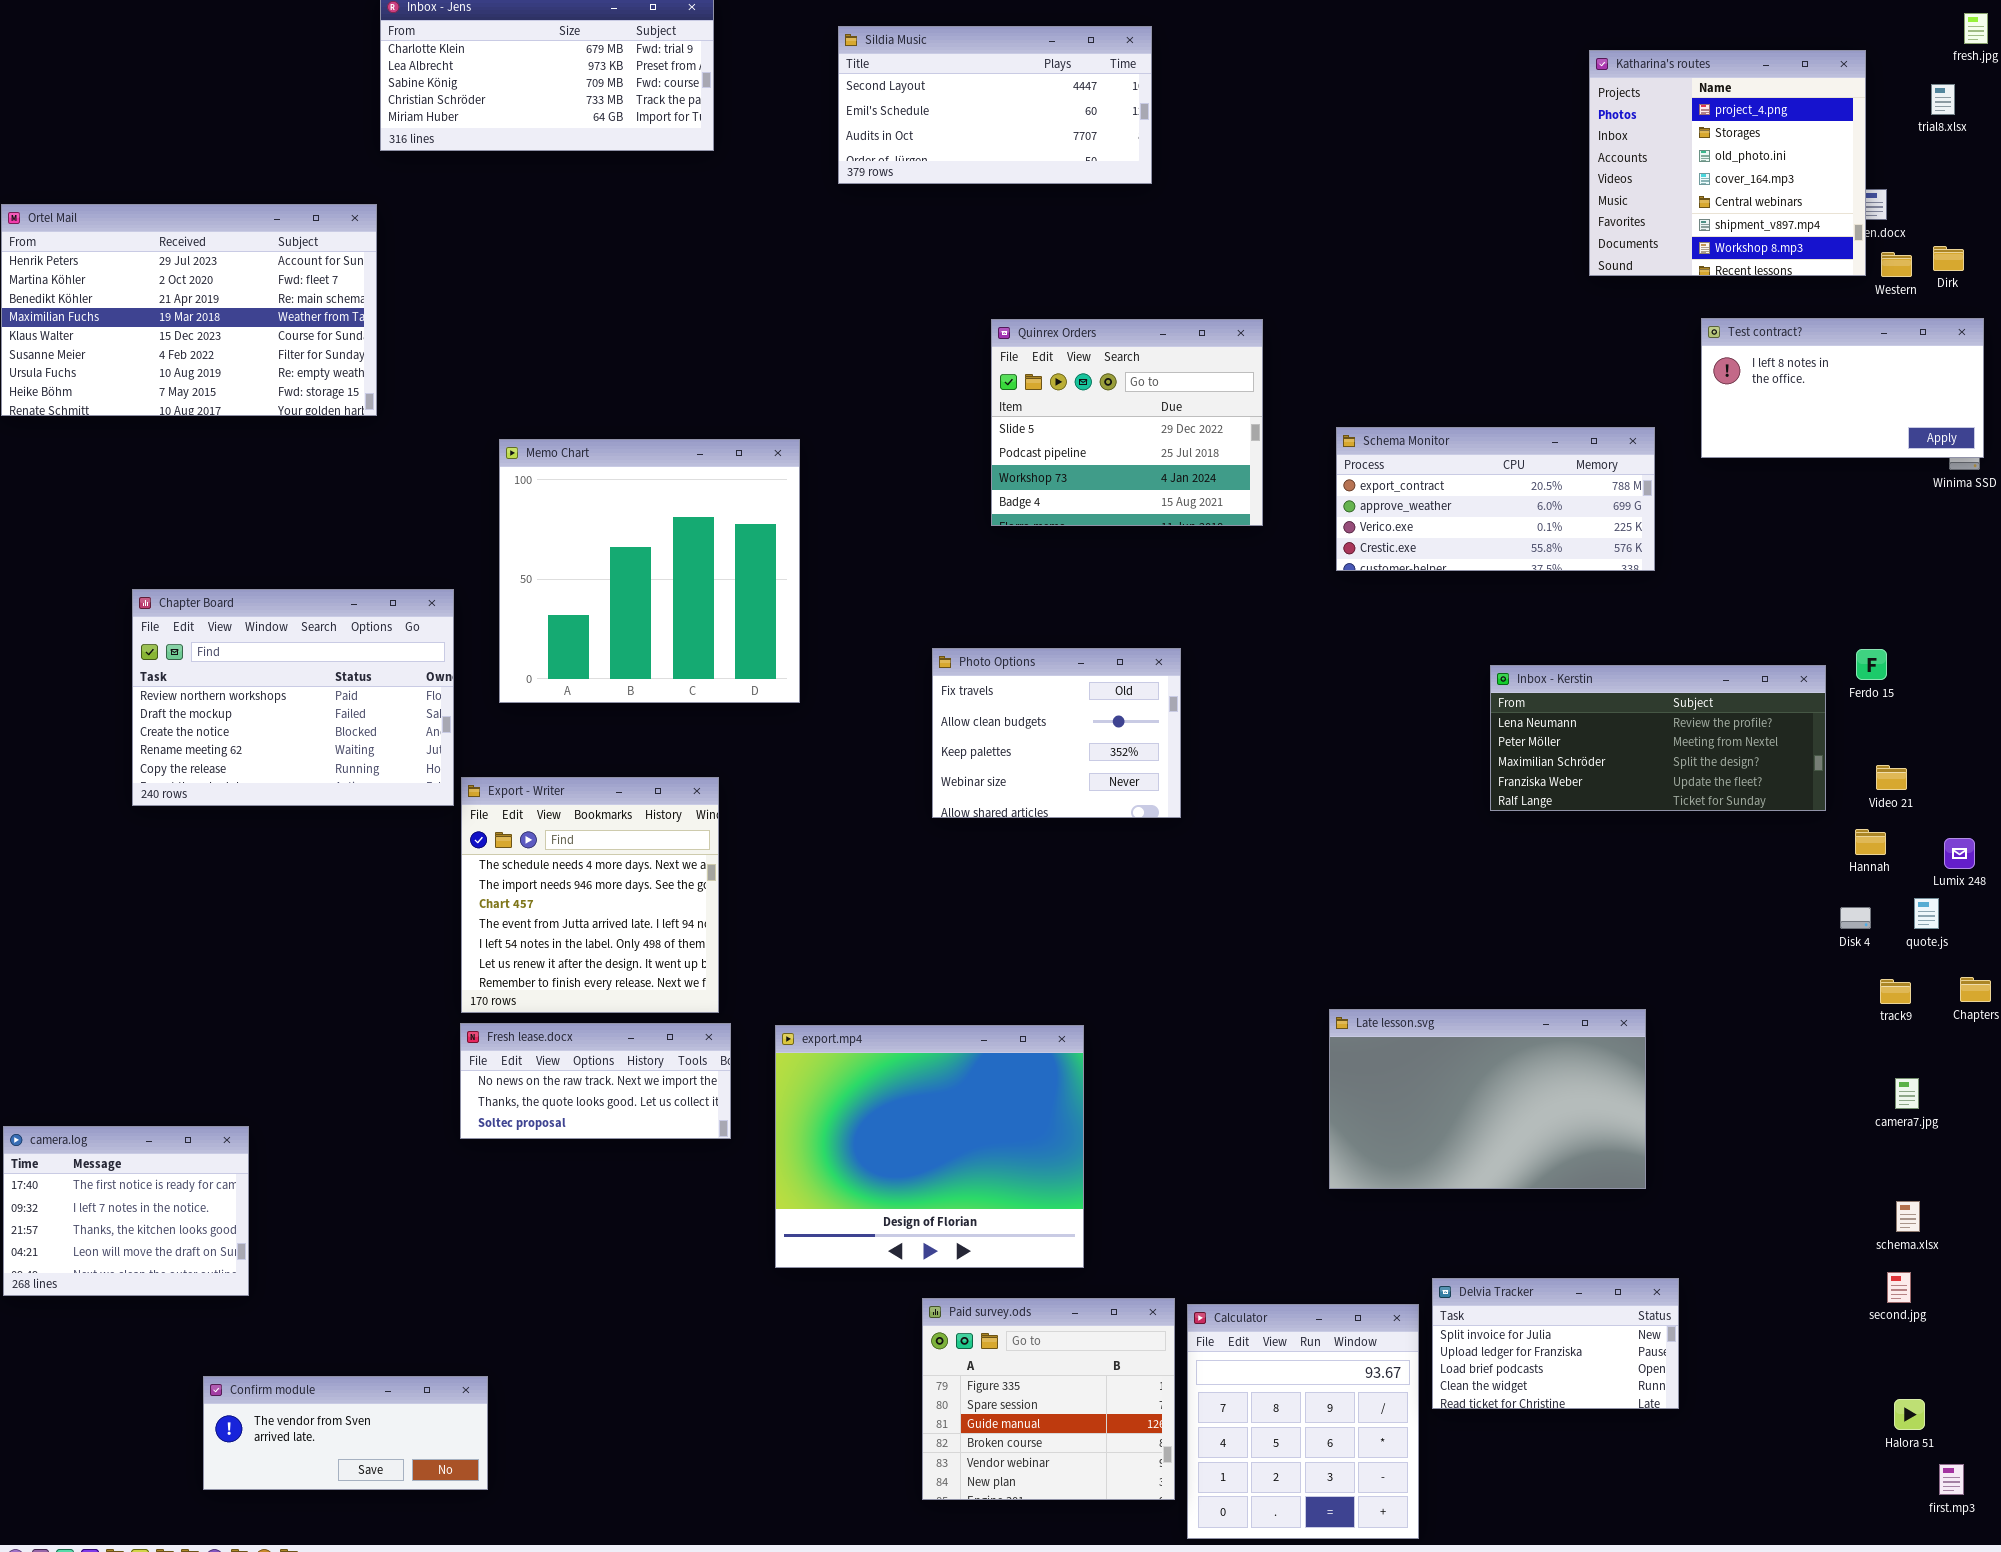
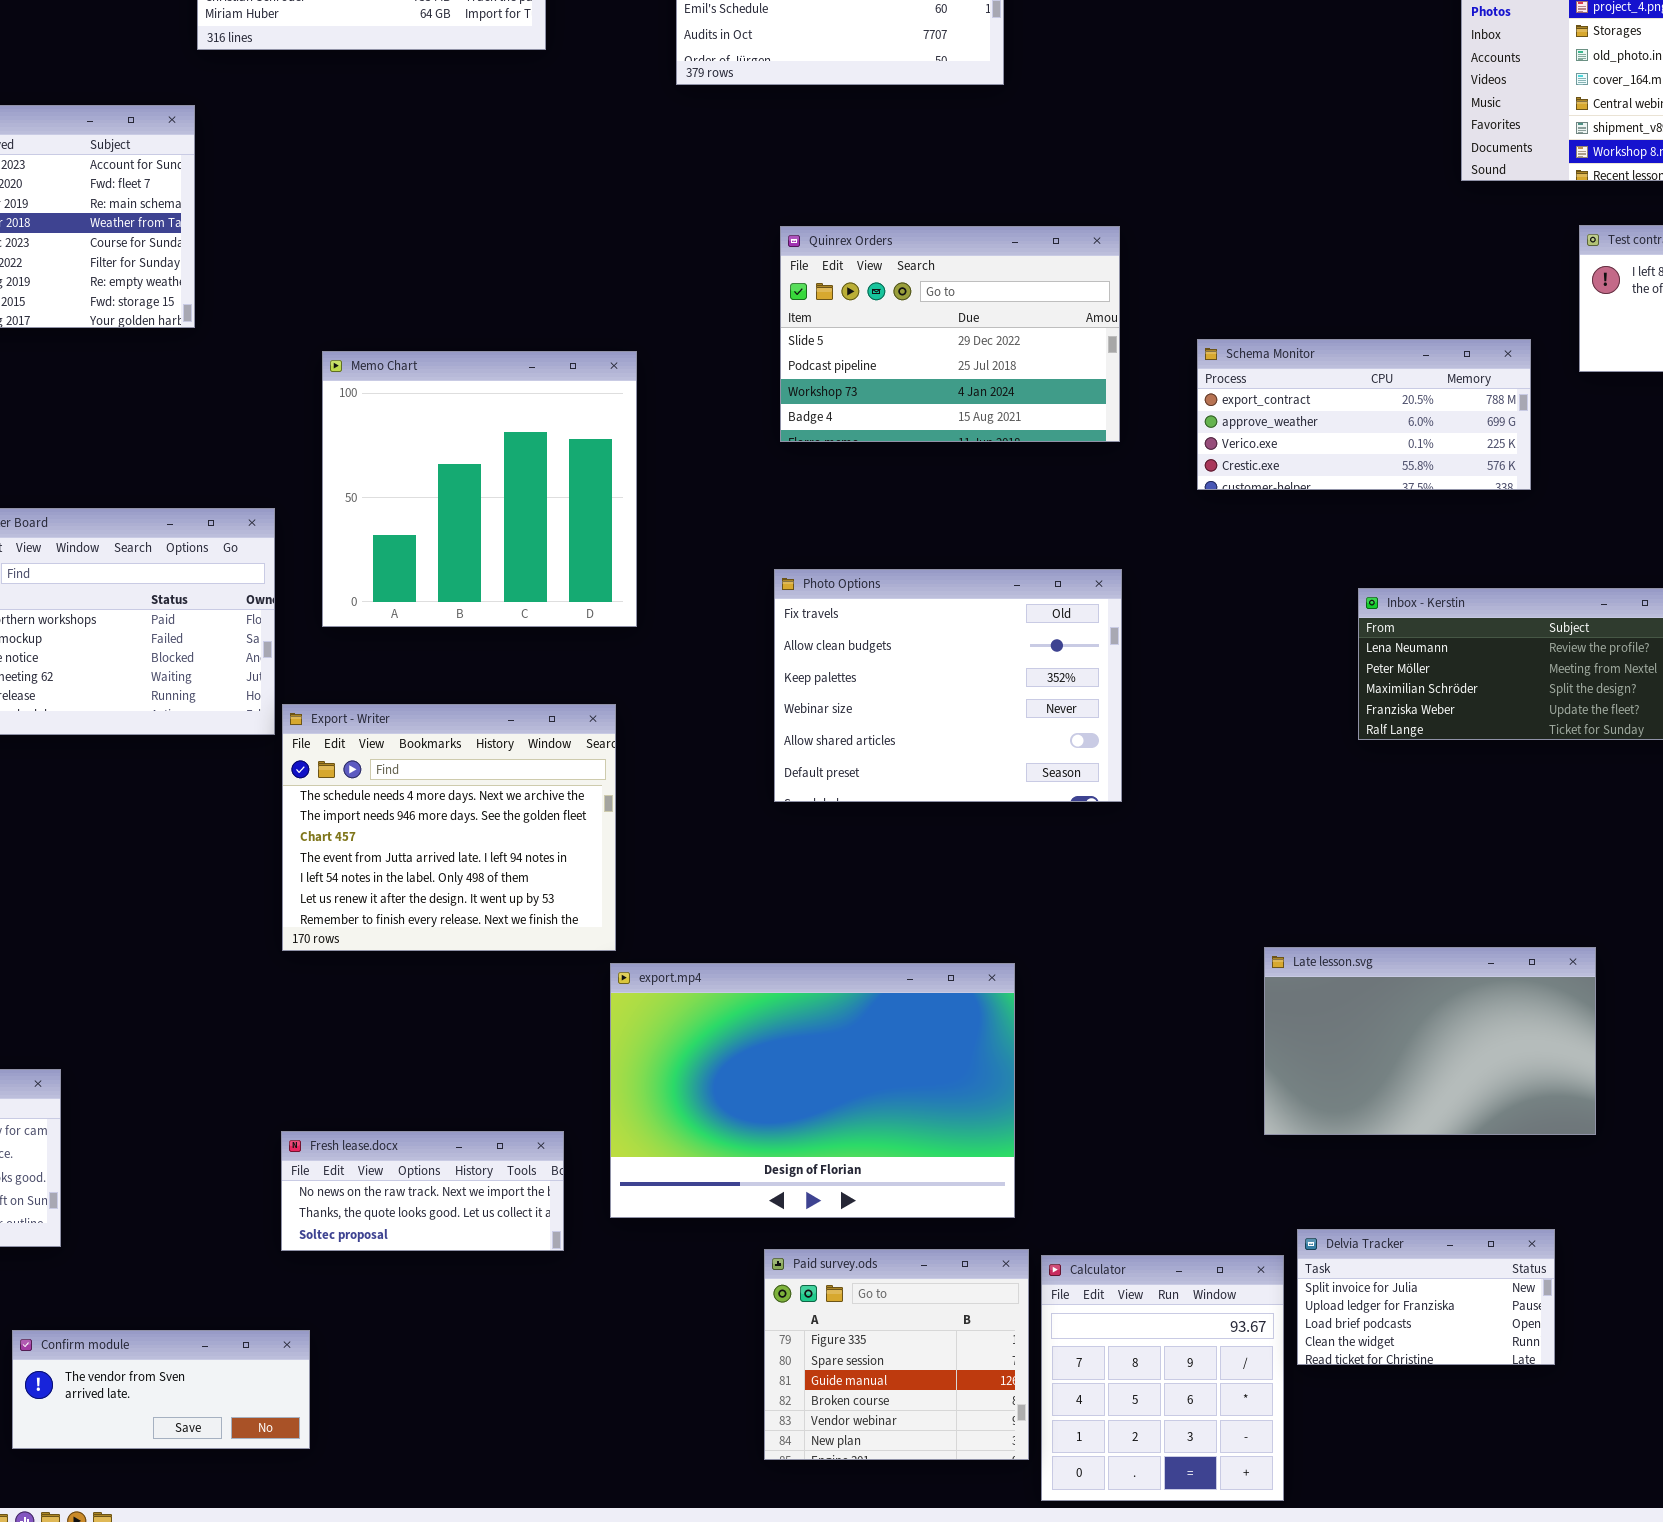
Quinrex Orders: [991,319,1263,526] -> [780,226,1120,442], resized
Photo Options: [932,648,1181,818] -> [774,569,1122,802], resized
Export - Writer: [461,777,719,1013] -> [282,704,616,951], resized
Late lesson.svg: [1329,1009,1646,1189] -> [1264,947,1596,1135], moved
Fresh lease.docx: [460,1023,731,1139] -> [281,1131,564,1251], moved
export.mp4: [775,1025,1084,1268] -> [610,963,1015,1218], resized

